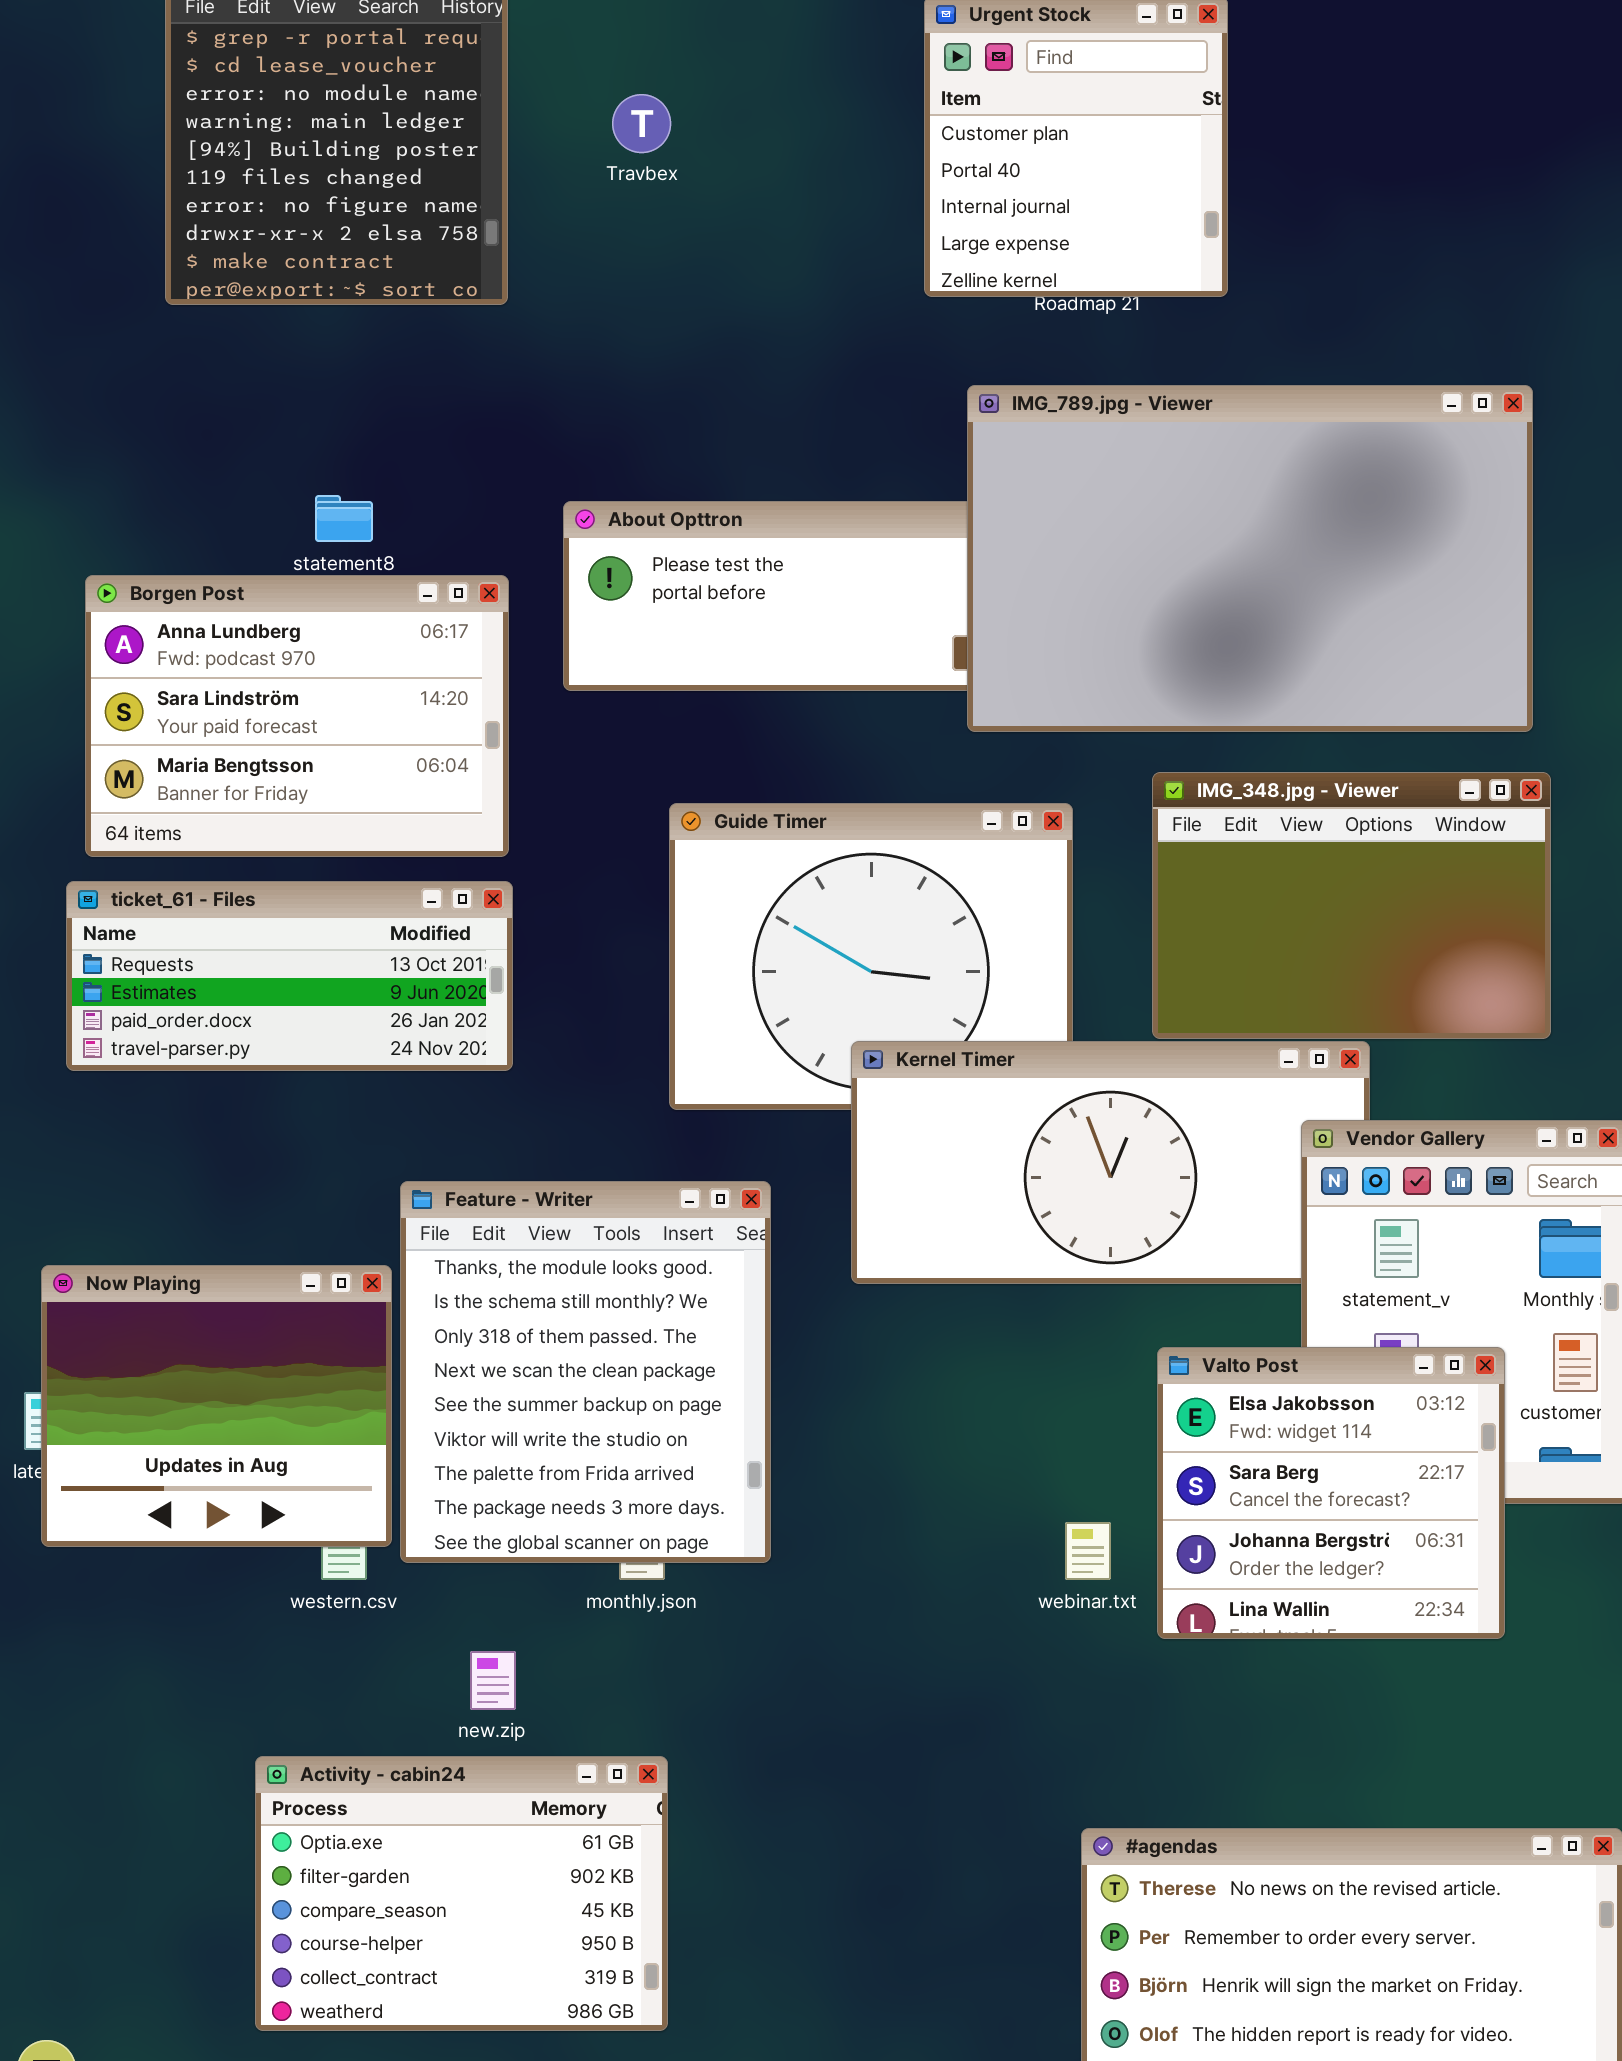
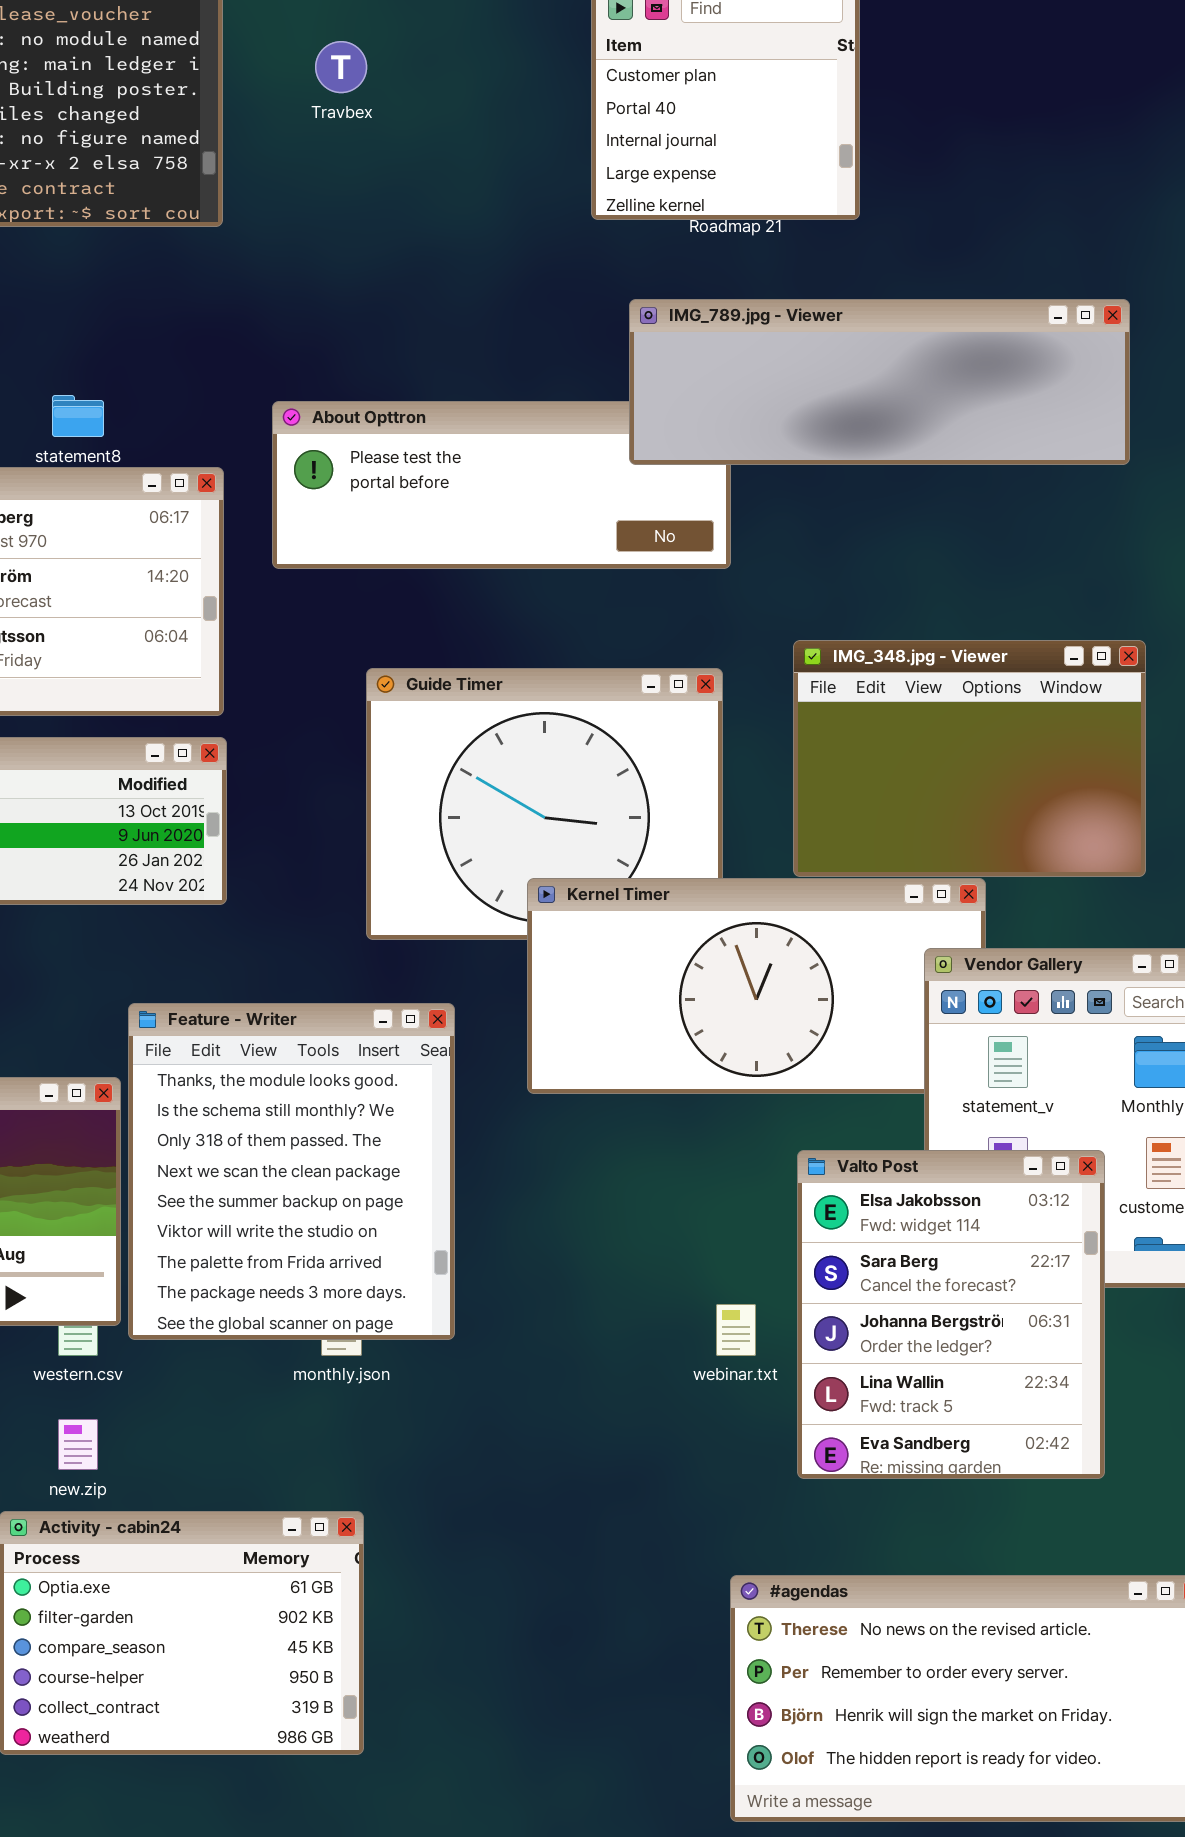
IMG_789.jpg - Viewer: [967,385,1533,732] -> [629,299,1130,465], resized
Valto Post: [1157,1347,1505,1639] -> [797,1150,1105,1479], resized
new.zip: [470,1651,516,1710] -> [58,1419,98,1470], moved

